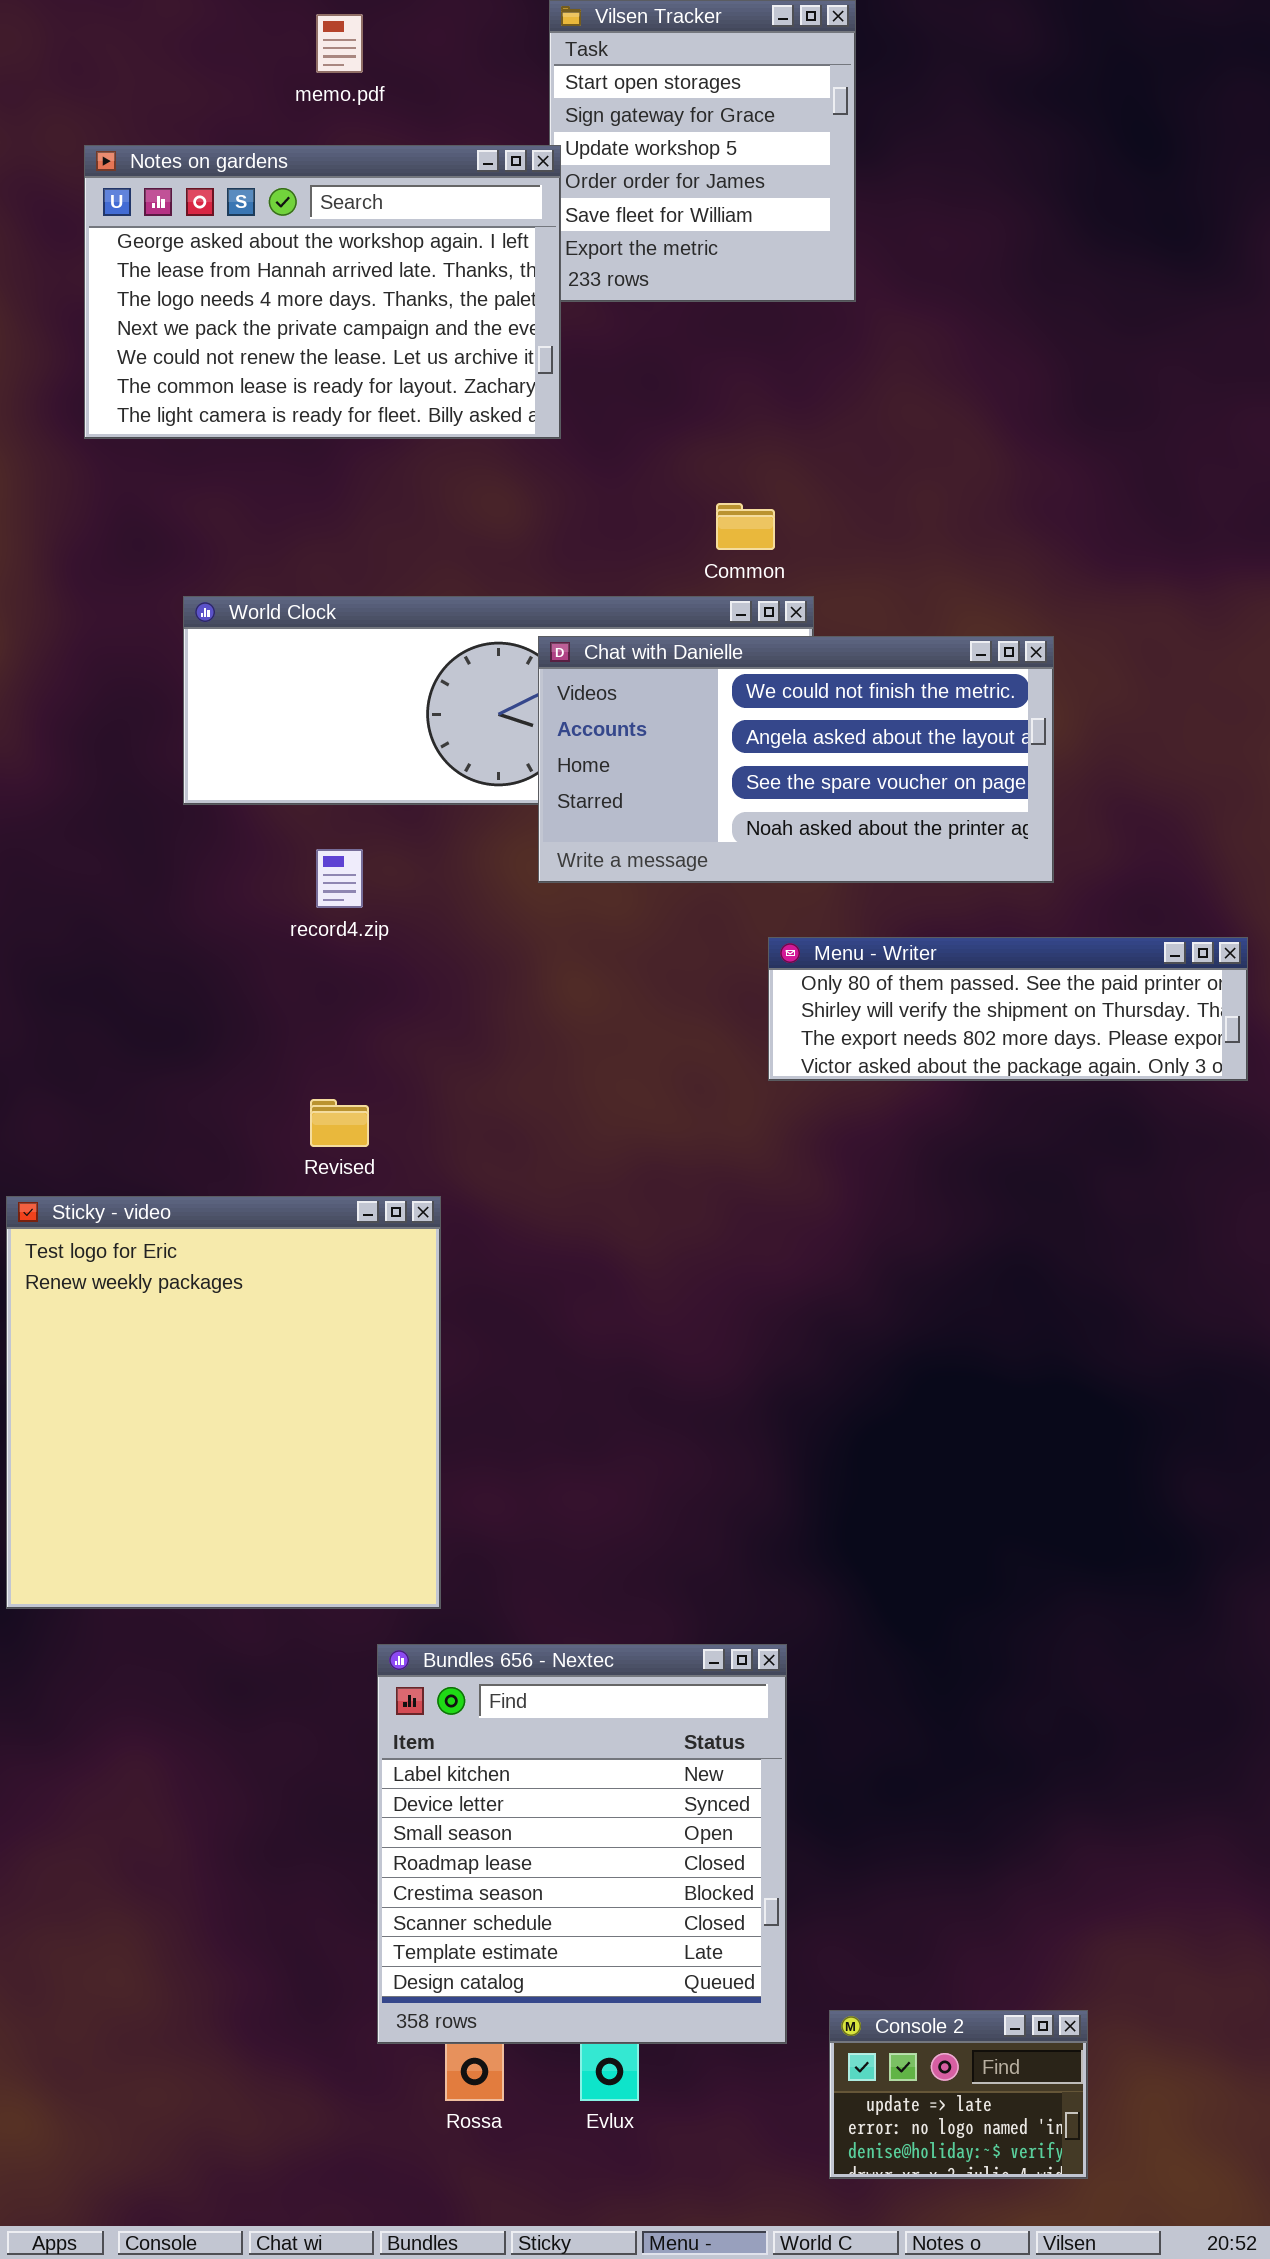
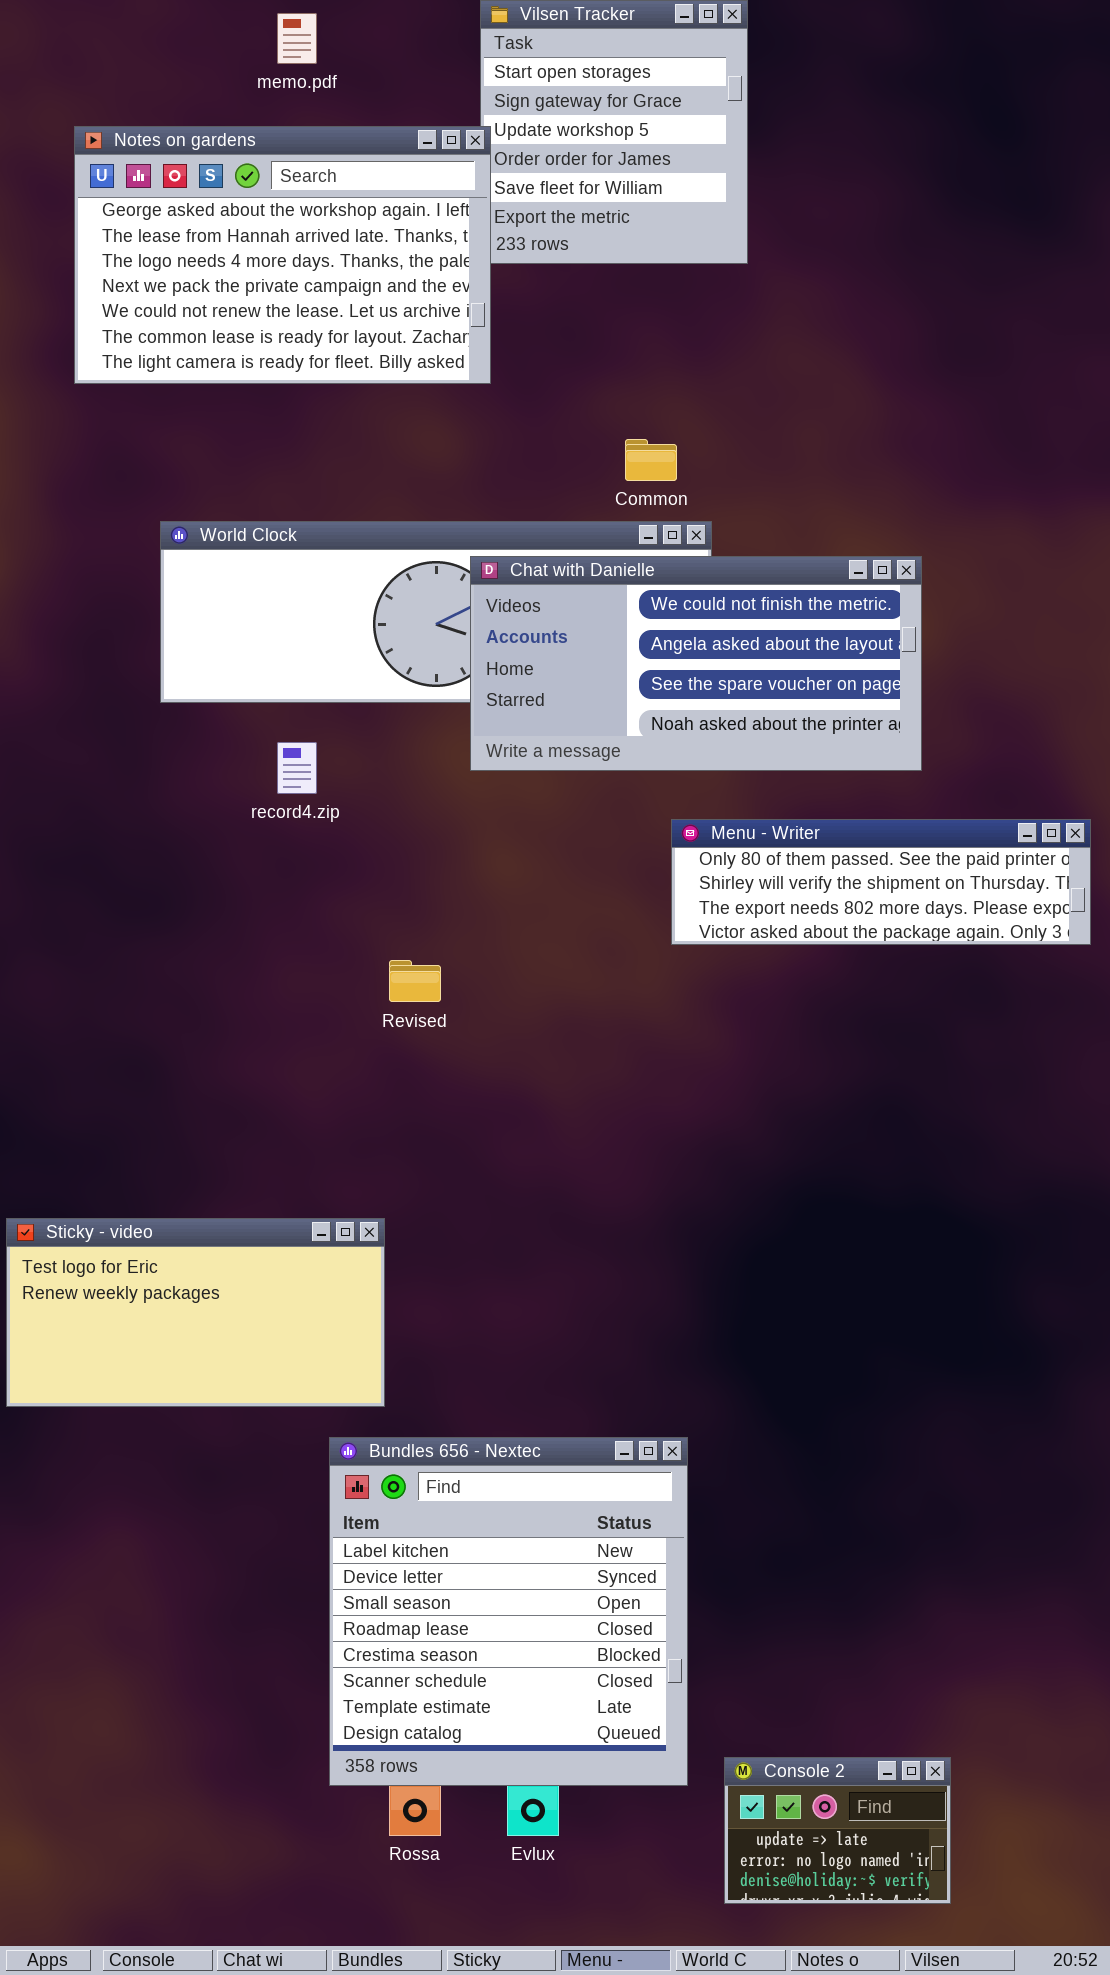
Revised: [310,1099,369,1147] -> [389,960,441,1002], moved
Sticky - video: [6,1196,441,1609] -> [6,1218,385,1407], resized

